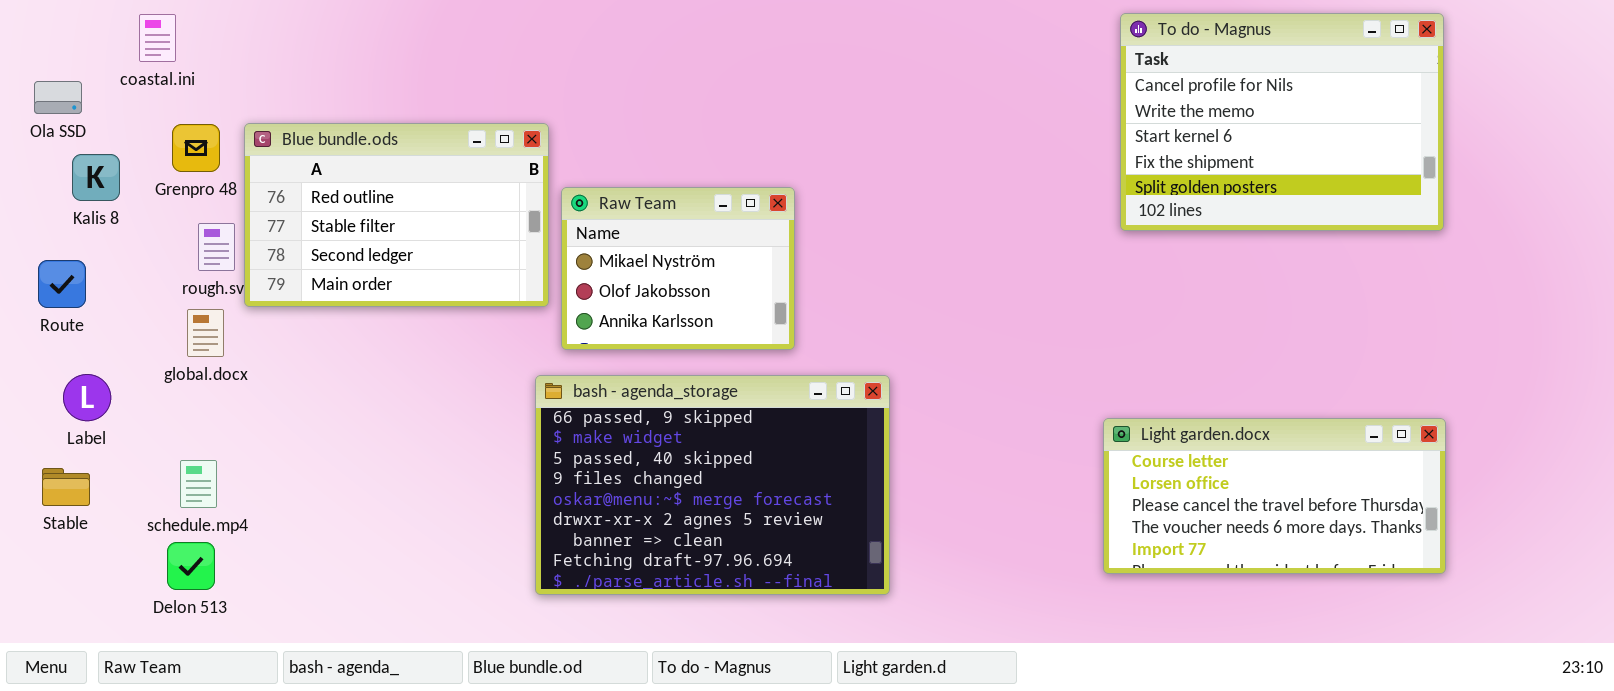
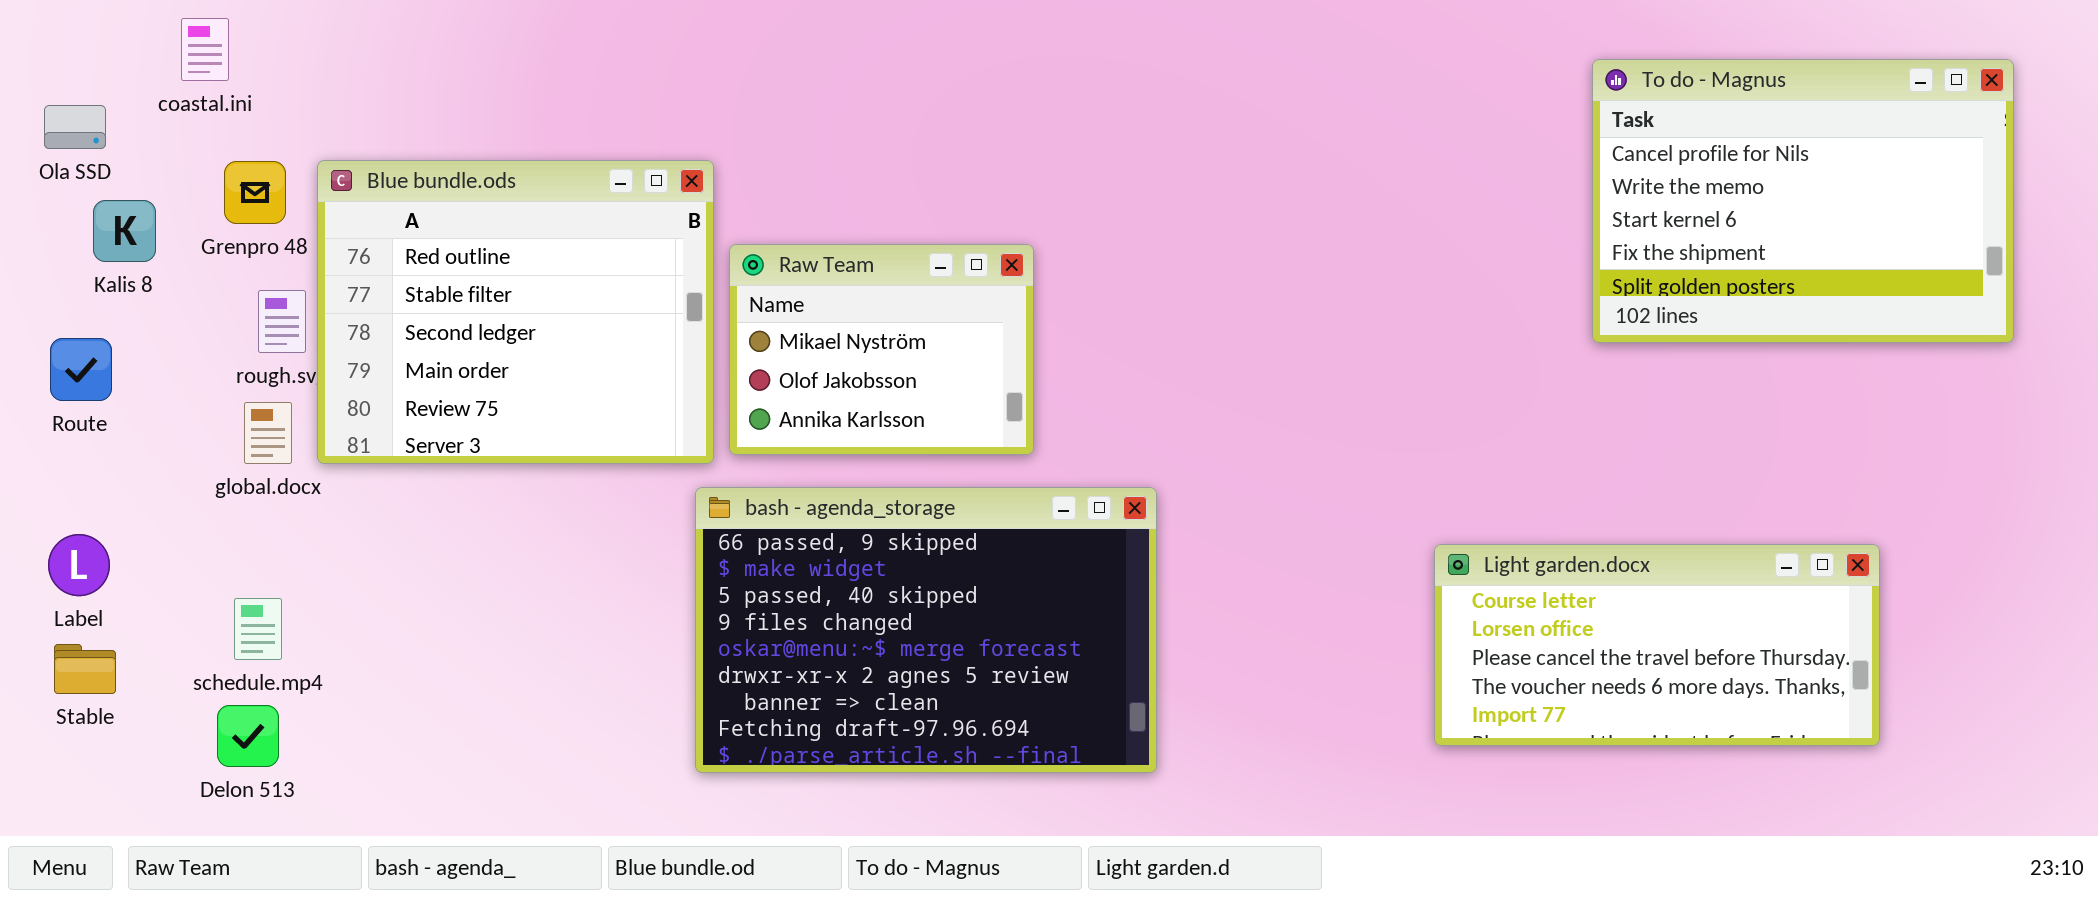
To do - Magnus: [1120,13,1444,231] -> [1592,59,2014,343], moved
Blue bundle.ods: [244,123,549,307] -> [317,160,714,464], resized
Label: [63,374,111,421] -> [48,534,110,596], moved
Stable: [42,468,90,506] -> [54,644,116,694], moved

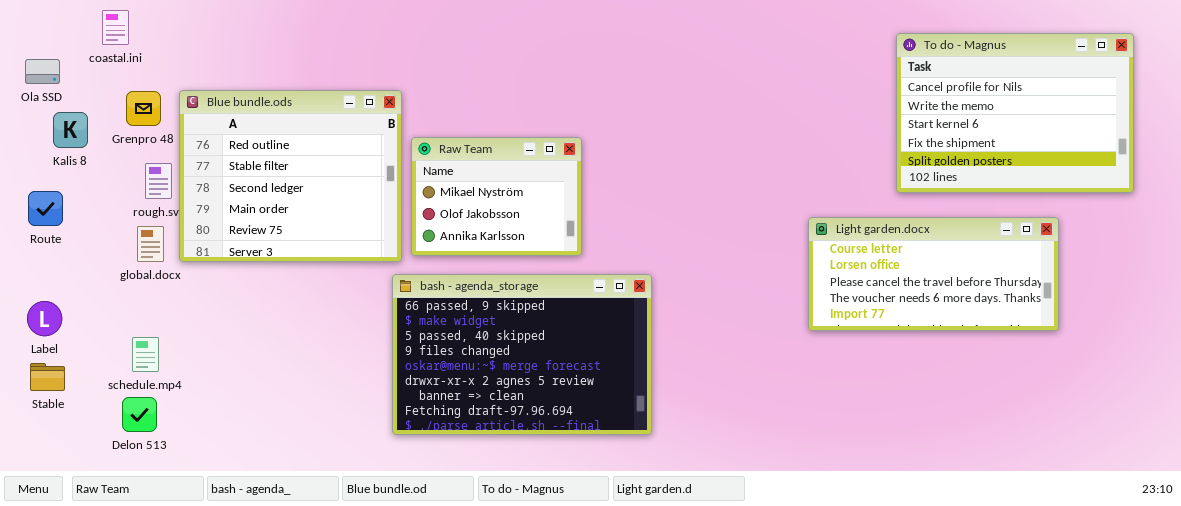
Light garden.docx: [1434,544,1880,746] -> [808,217,1059,331], moved

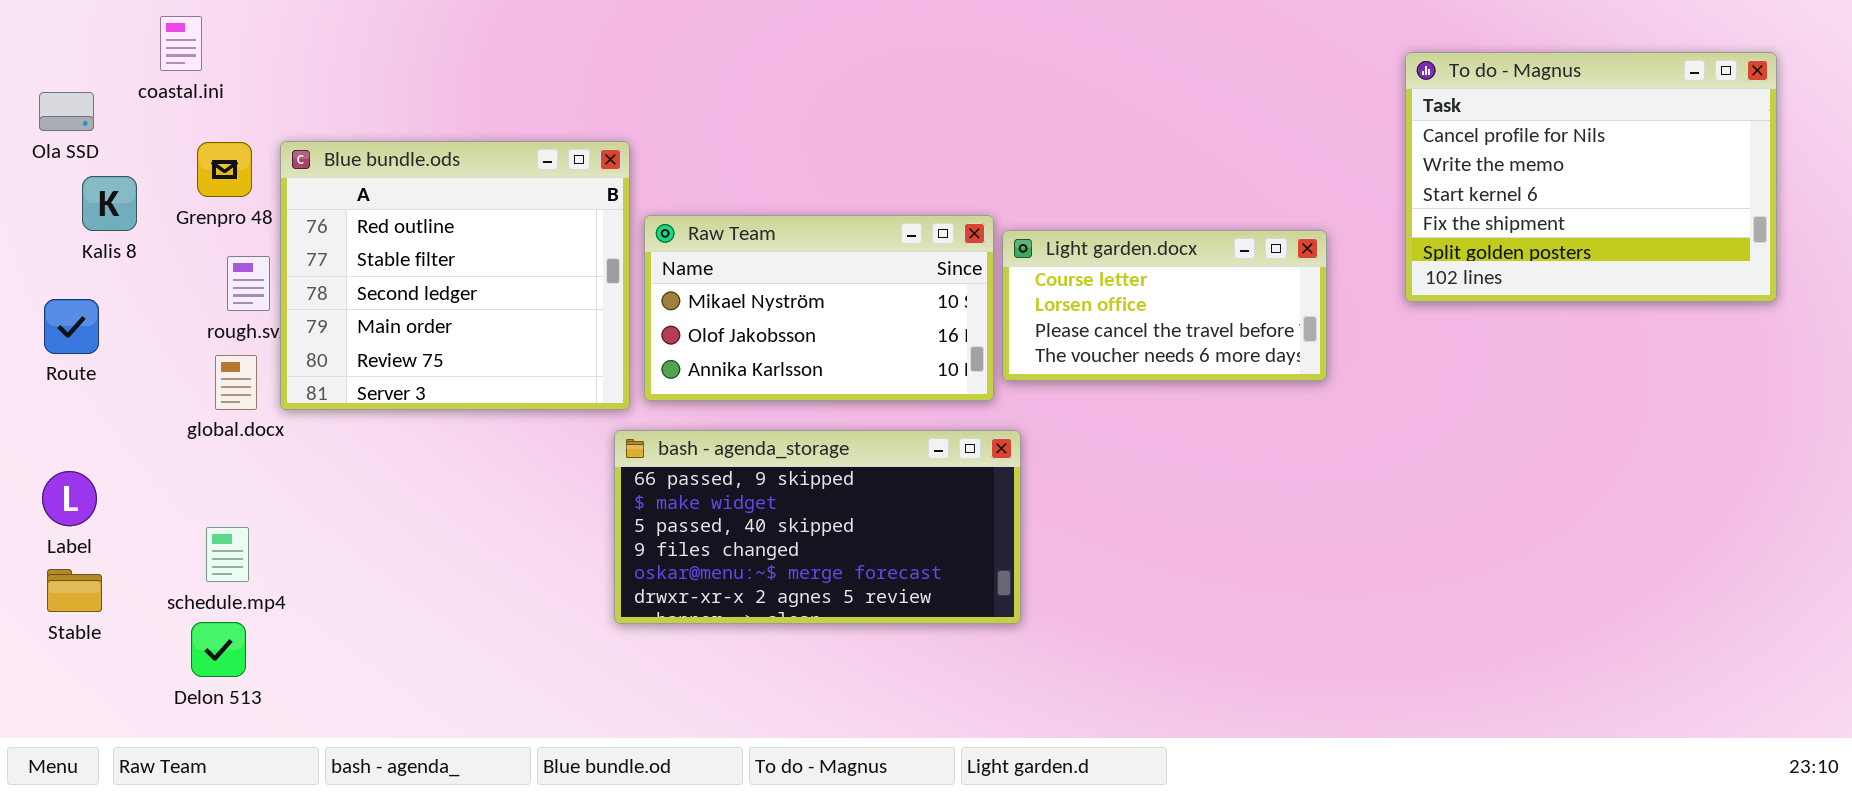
Raw Team: [411,137,582,256] -> [644,215,994,401], resized
Light garden.docx: [808,217,1059,331] -> [1002,230,1327,381], moved, resized
bash - agenda_storage: [392,274,652,435] -> [614,430,1021,624], resized

